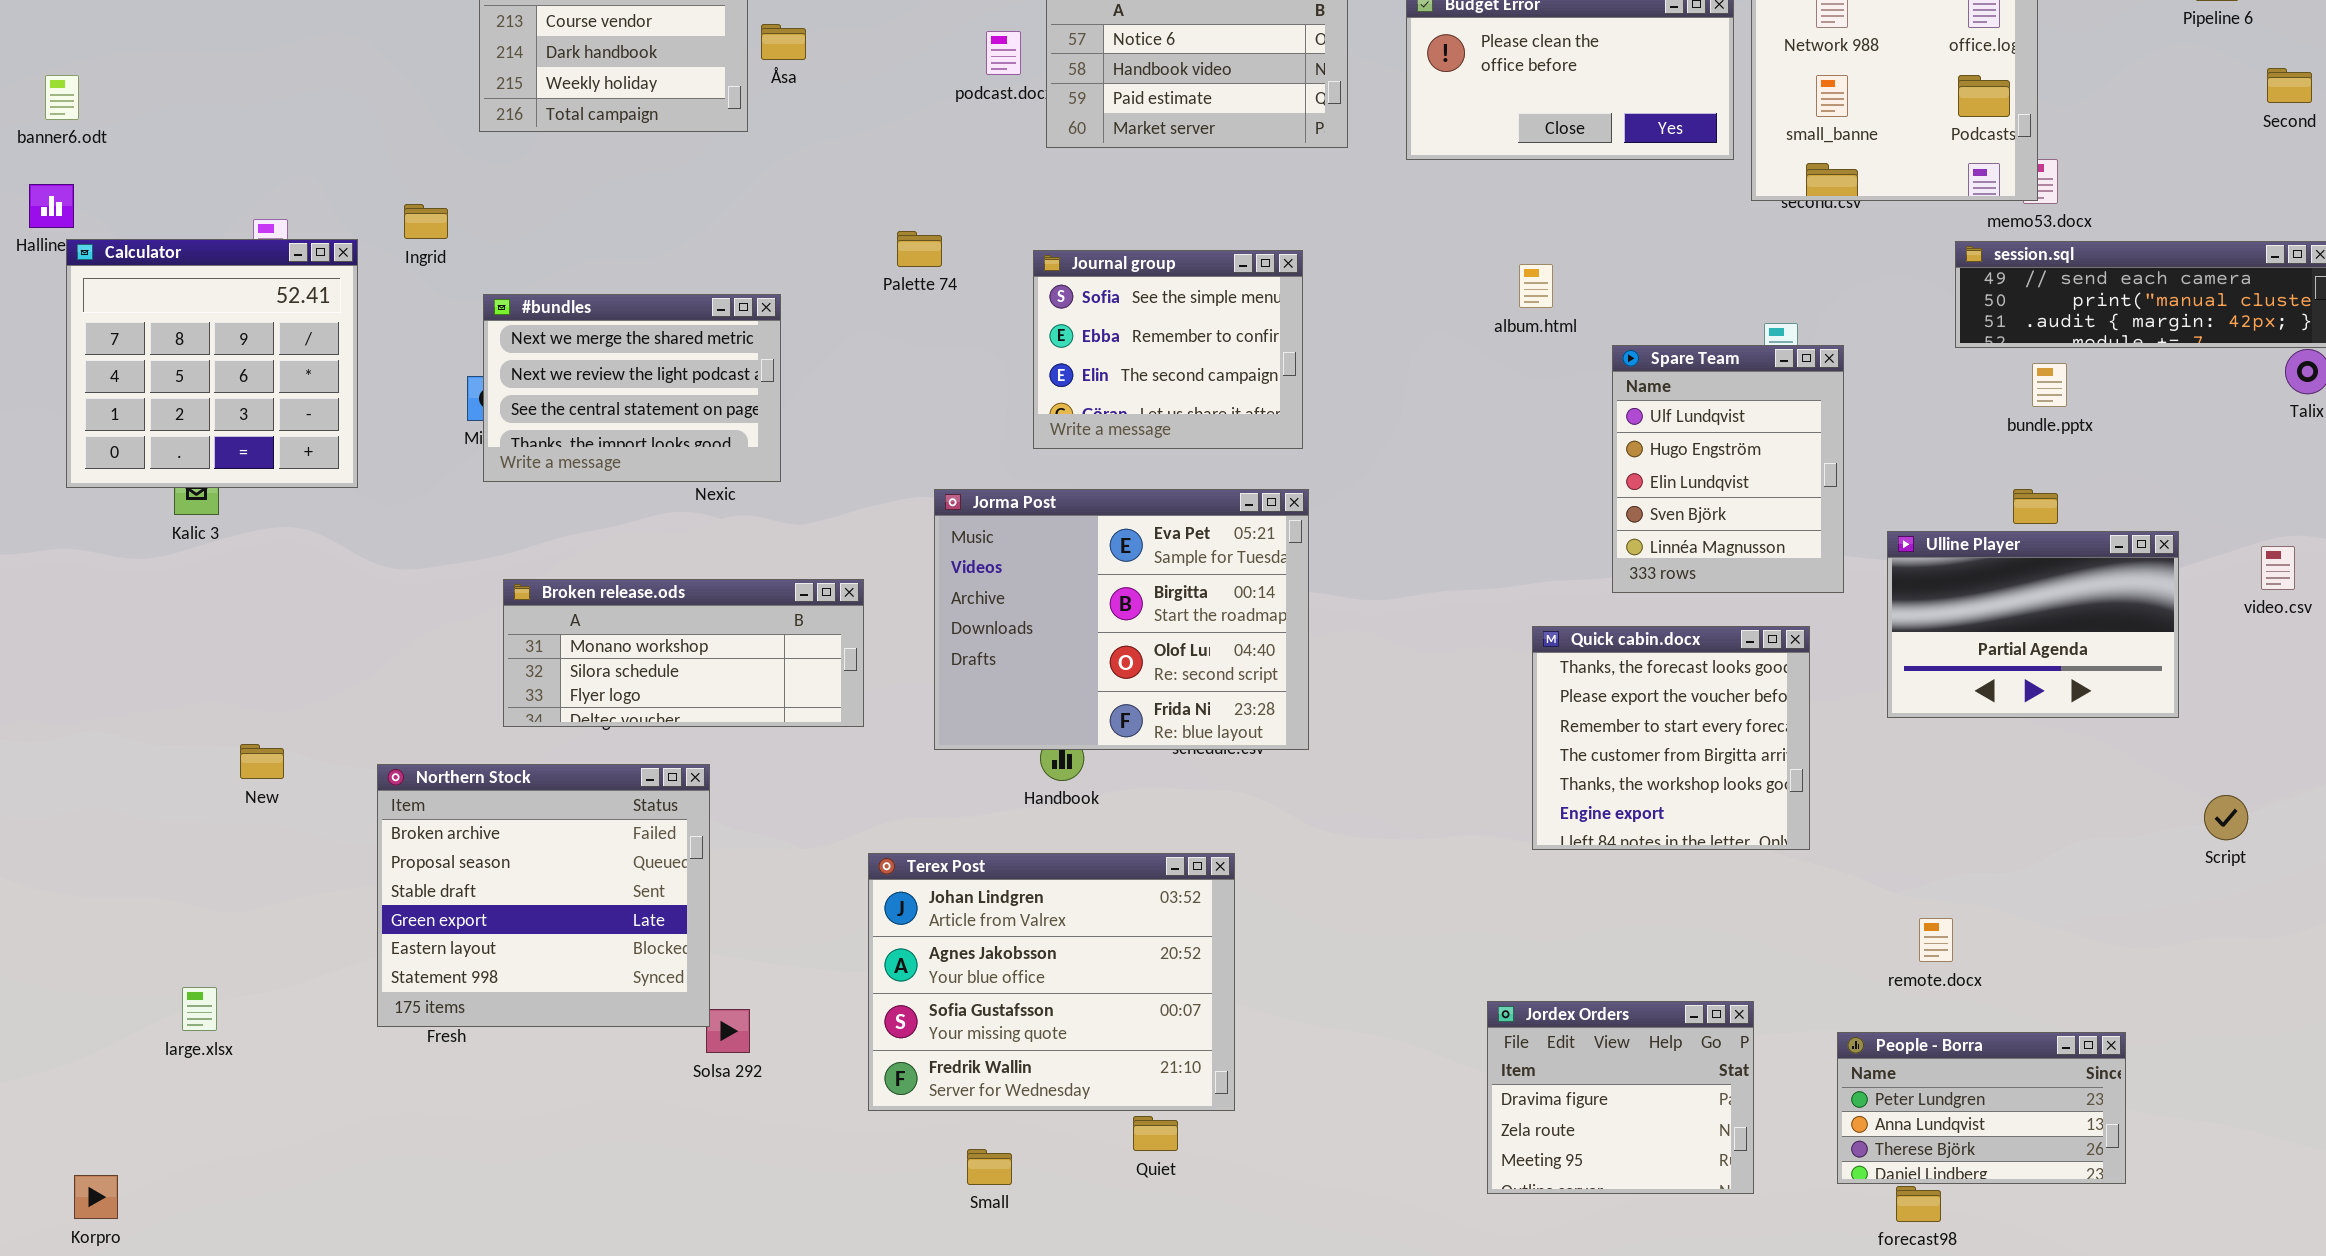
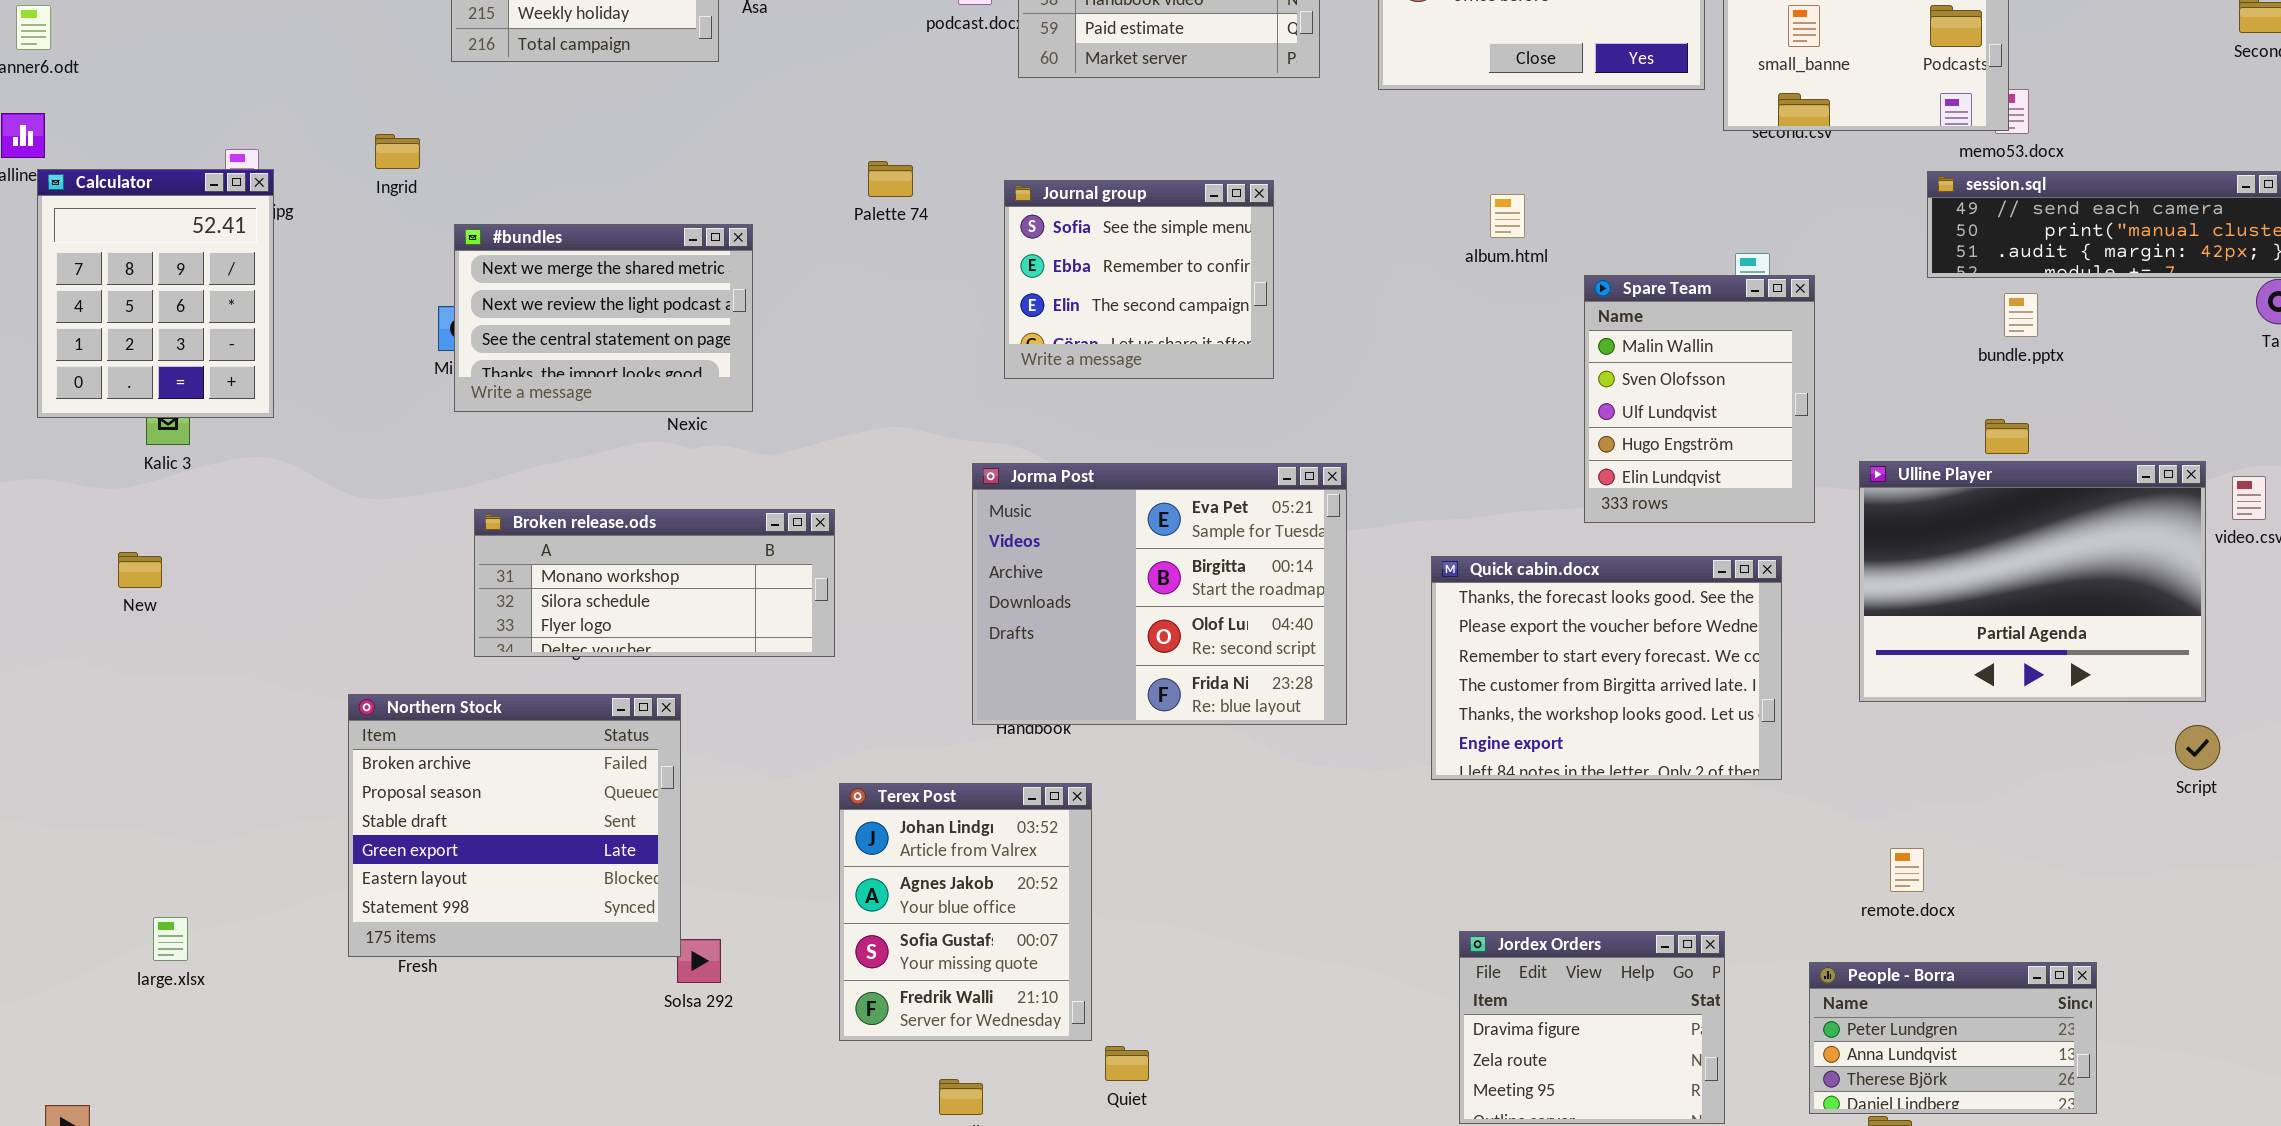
Calculator: [66,239,358,488] -> [37,169,274,418], resized
Spare Team: [1612,345,1844,593] -> [1584,275,1815,523], scrolled up 2 rows
Jorma Post: [934,489,1309,750] -> [972,463,1347,725], moved
Ulline Player: [1887,531,2179,718] -> [1859,461,2206,702], resized
Quick cabin.docx: [1532,626,1810,850] -> [1431,556,1782,780], resized
New: [240,744,284,779] -> [118,552,162,588], moved
Terex Post: [868,853,1235,1111] -> [839,783,1092,1041], resized

